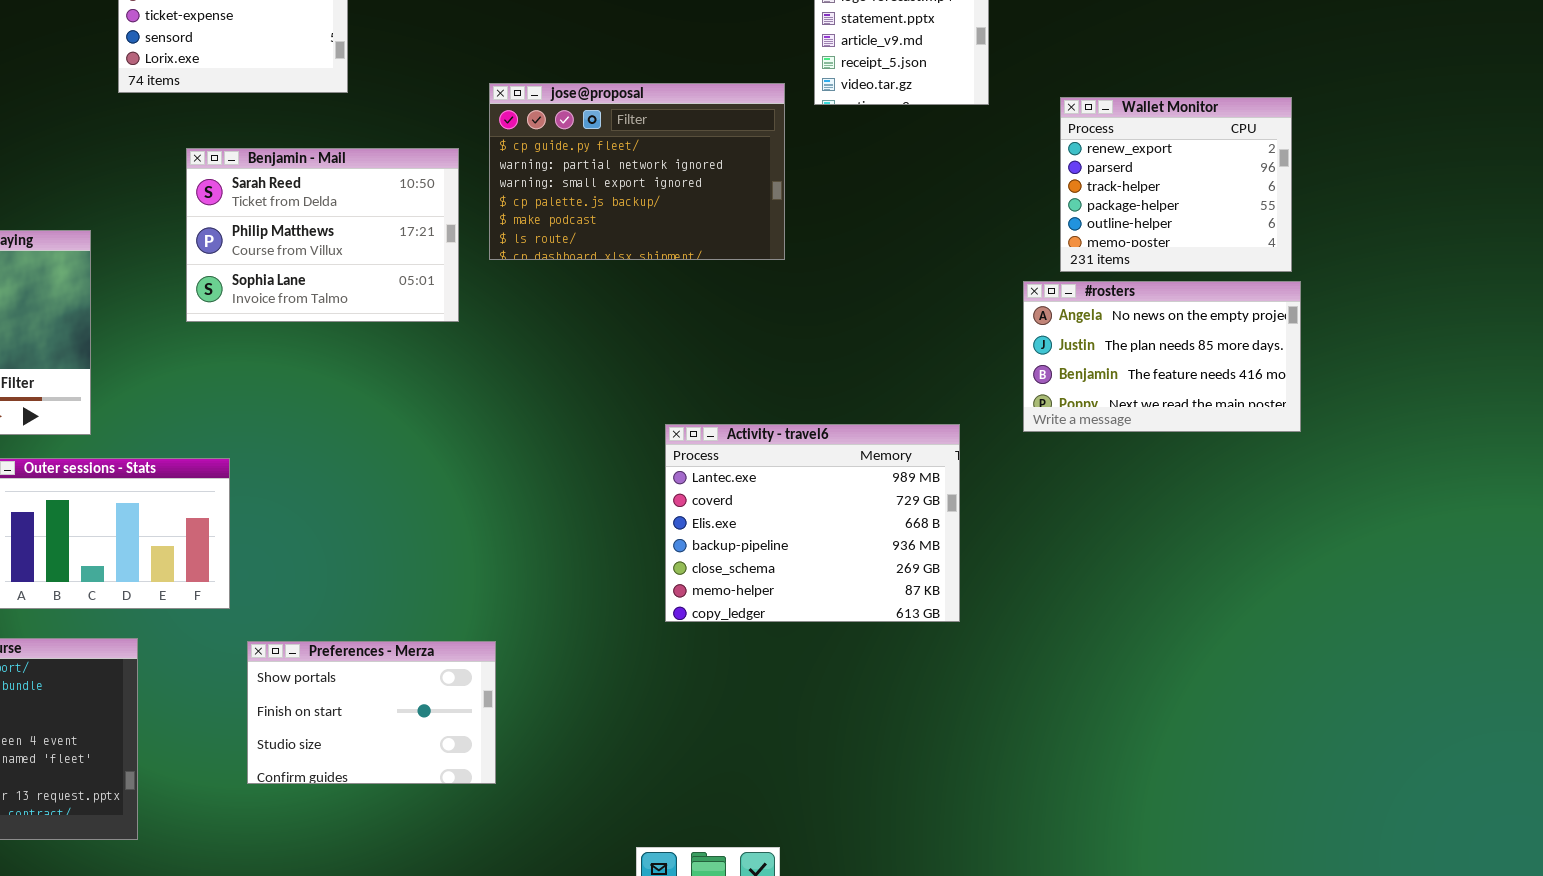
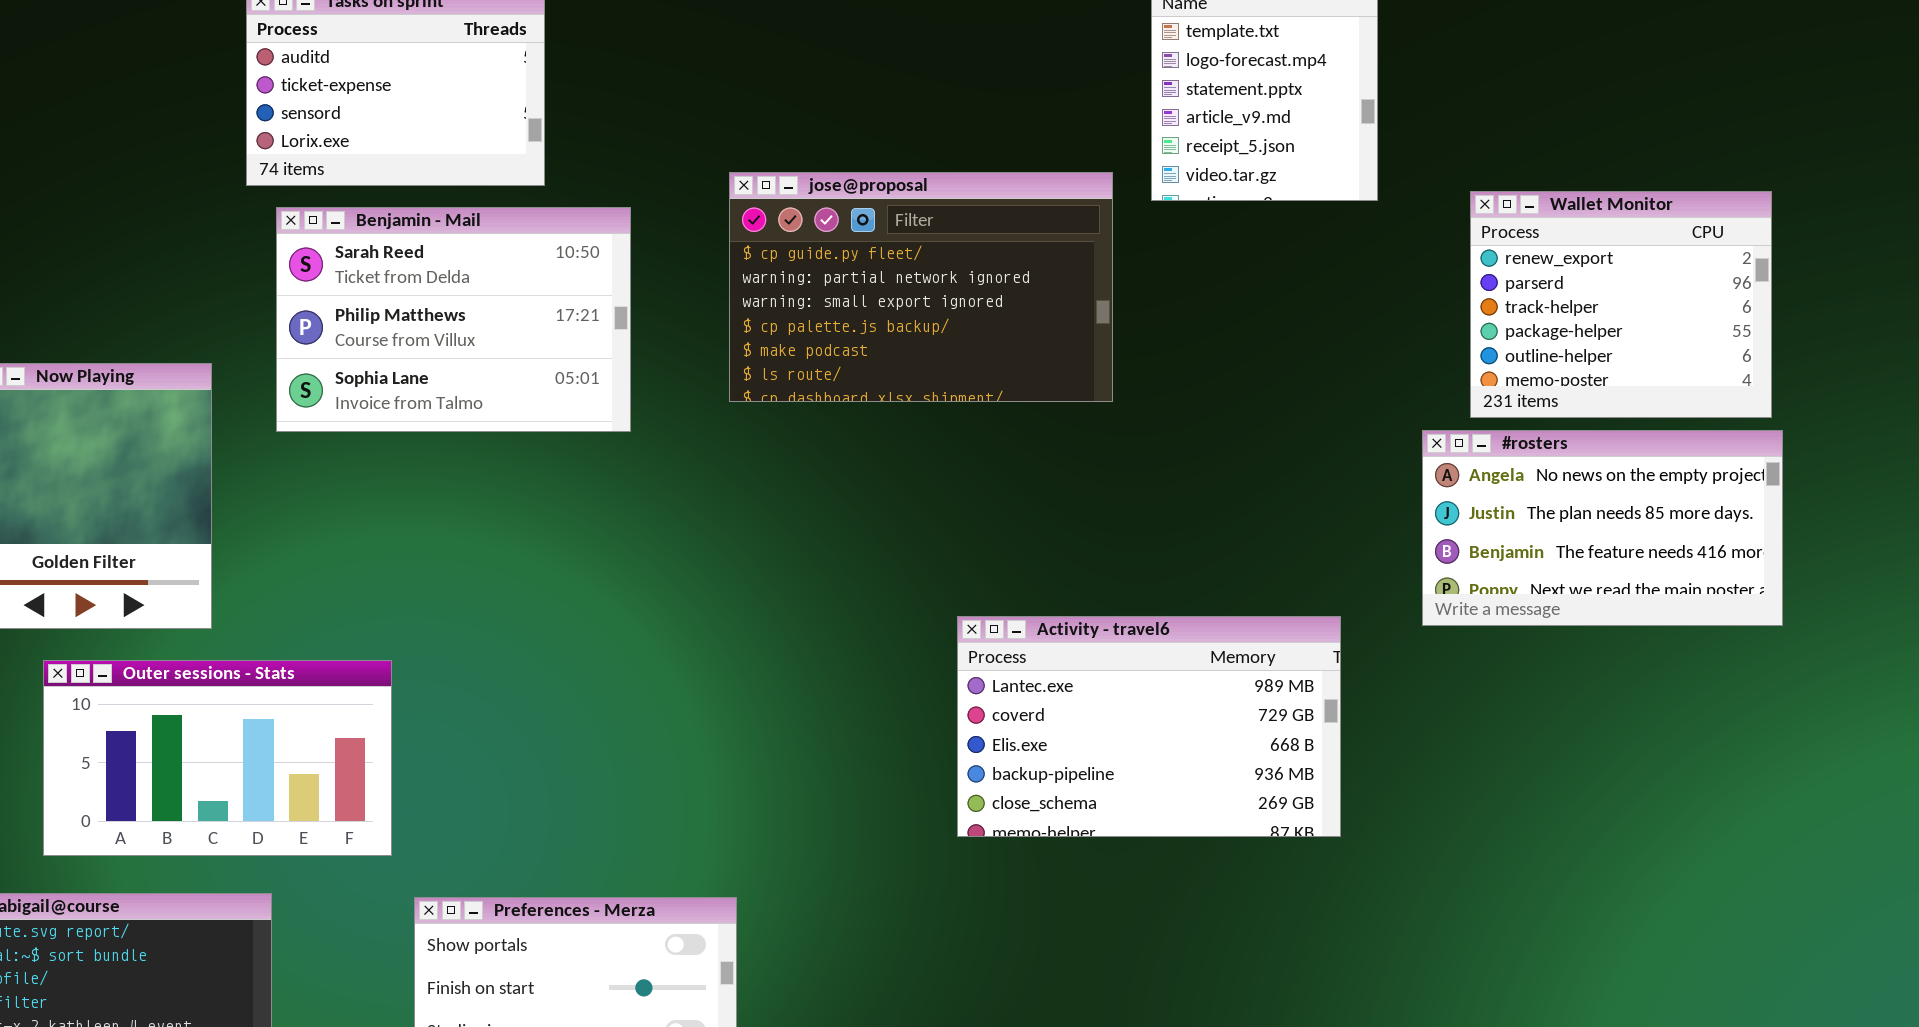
Benjamin - Mail: [186,148,459,322] -> [276,207,631,432], moved
Activity - travel6: [665,424,960,622] -> [957,616,1341,837], resized

